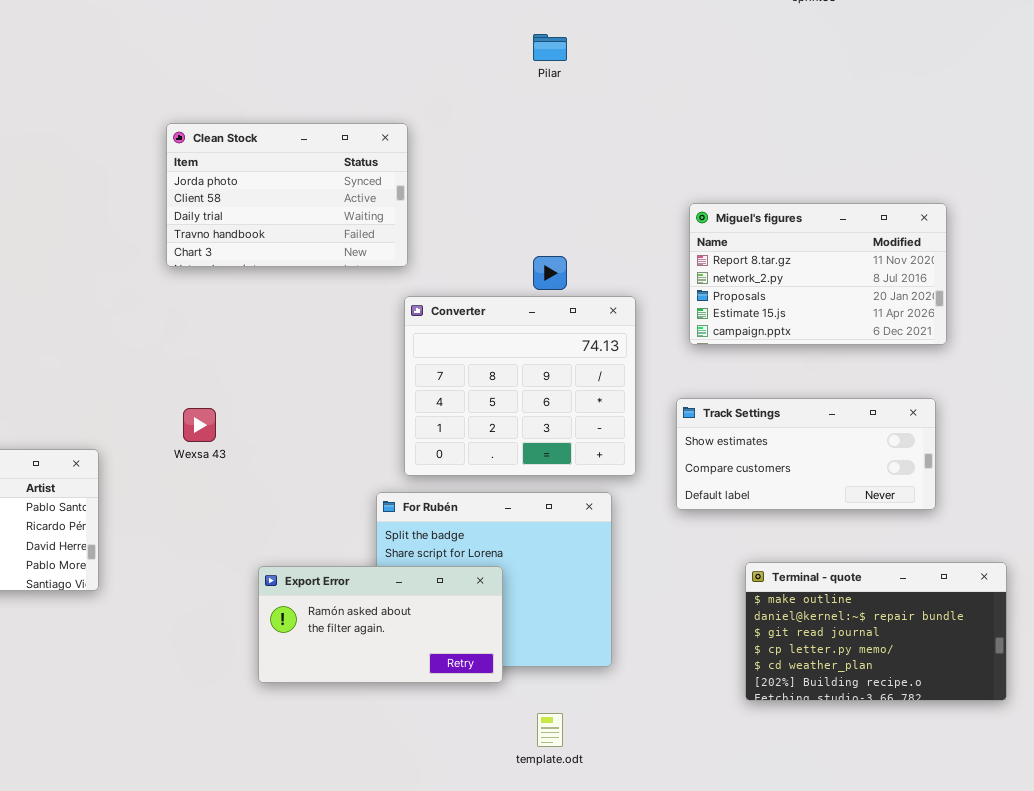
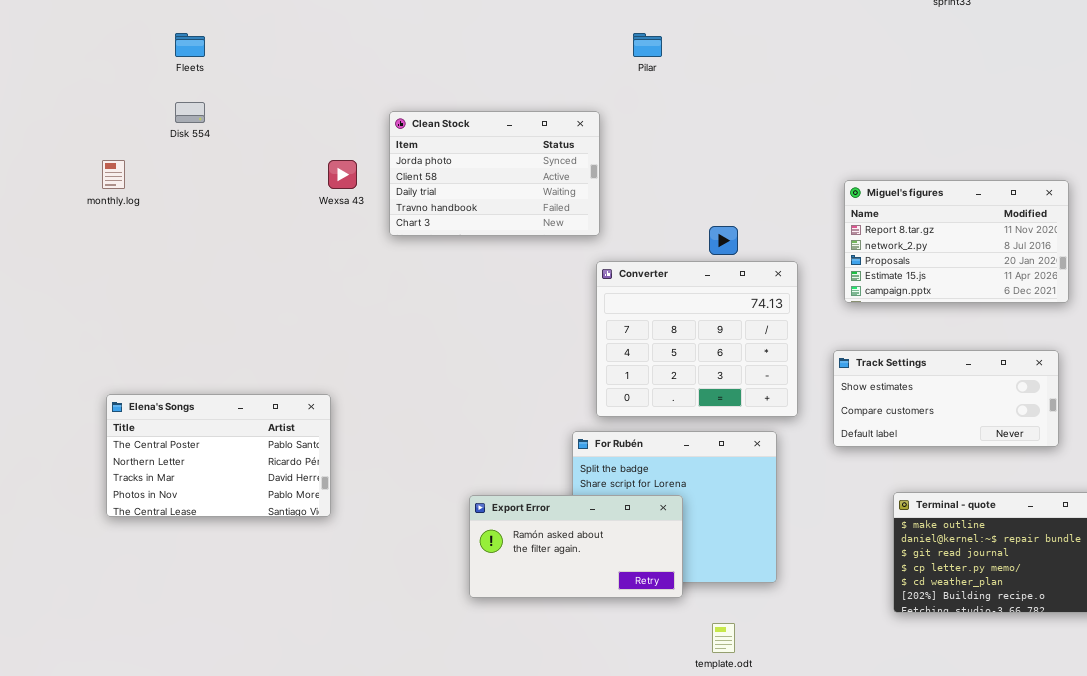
Pilar: [533,34,567,61] -> [633,33,662,57], moved
Wexsa 43: [183,408,216,442] -> [328,160,357,189], moved

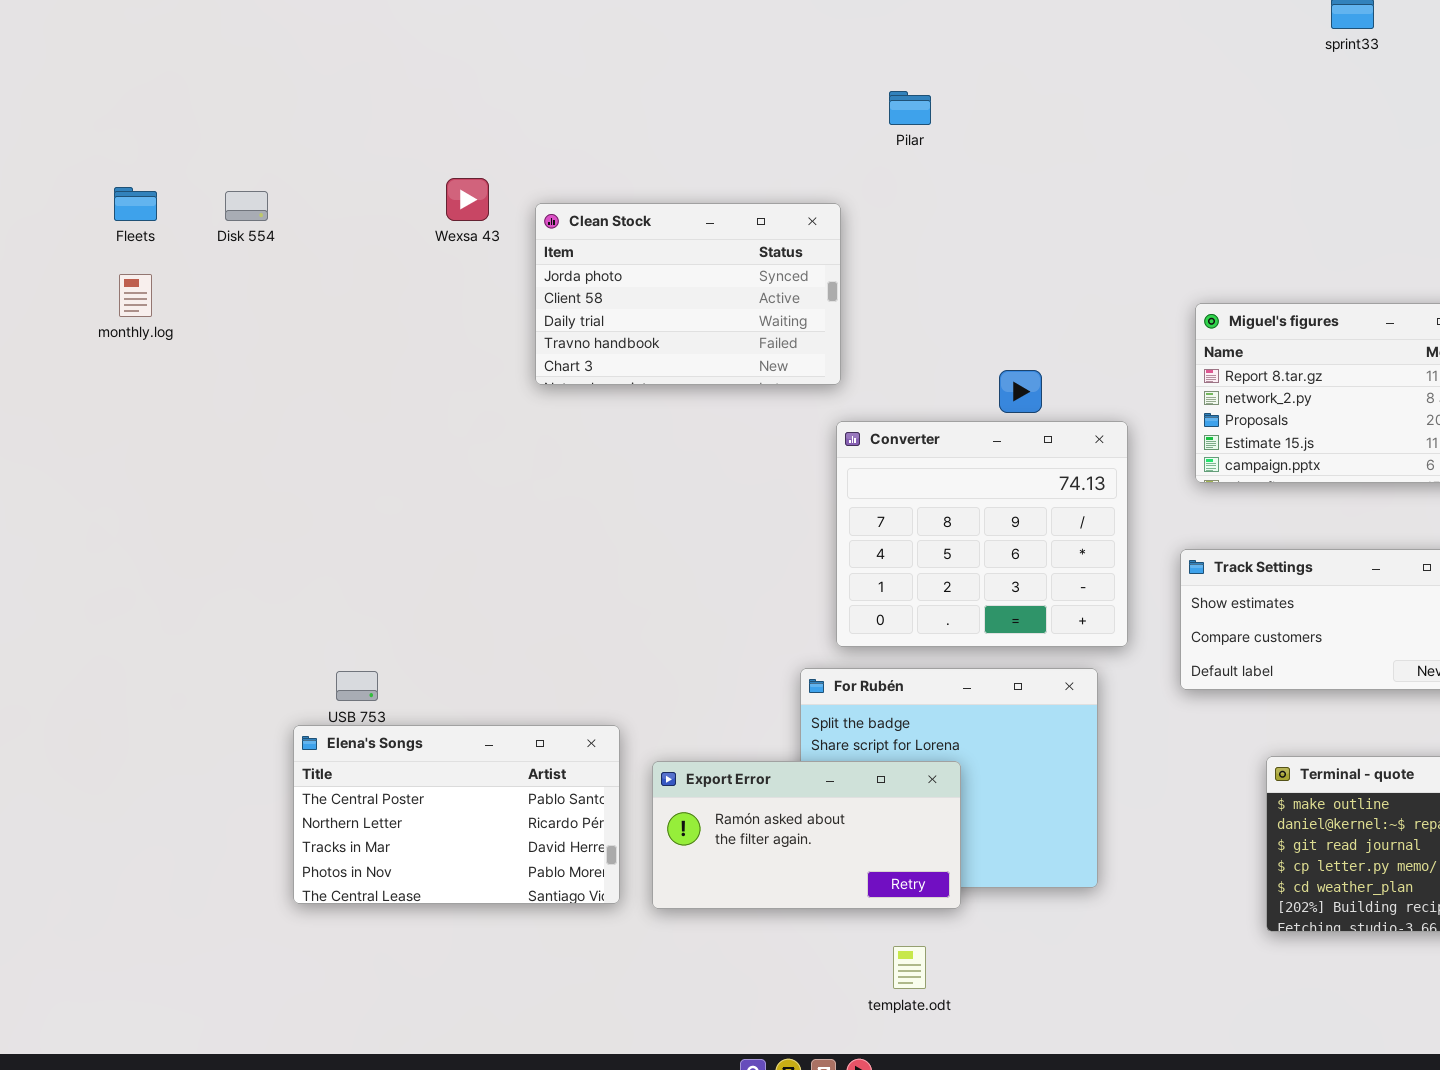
Fleets: [175,33,205,57] -> [114,187,157,221], moved
Wexsa 43: [328,160,357,189] -> [446,178,489,221], moved
Elena's Songs: [106,394,331,517] -> [293,725,620,904], moved
template.odt: [712,623,735,653] -> [893,946,926,989], moved

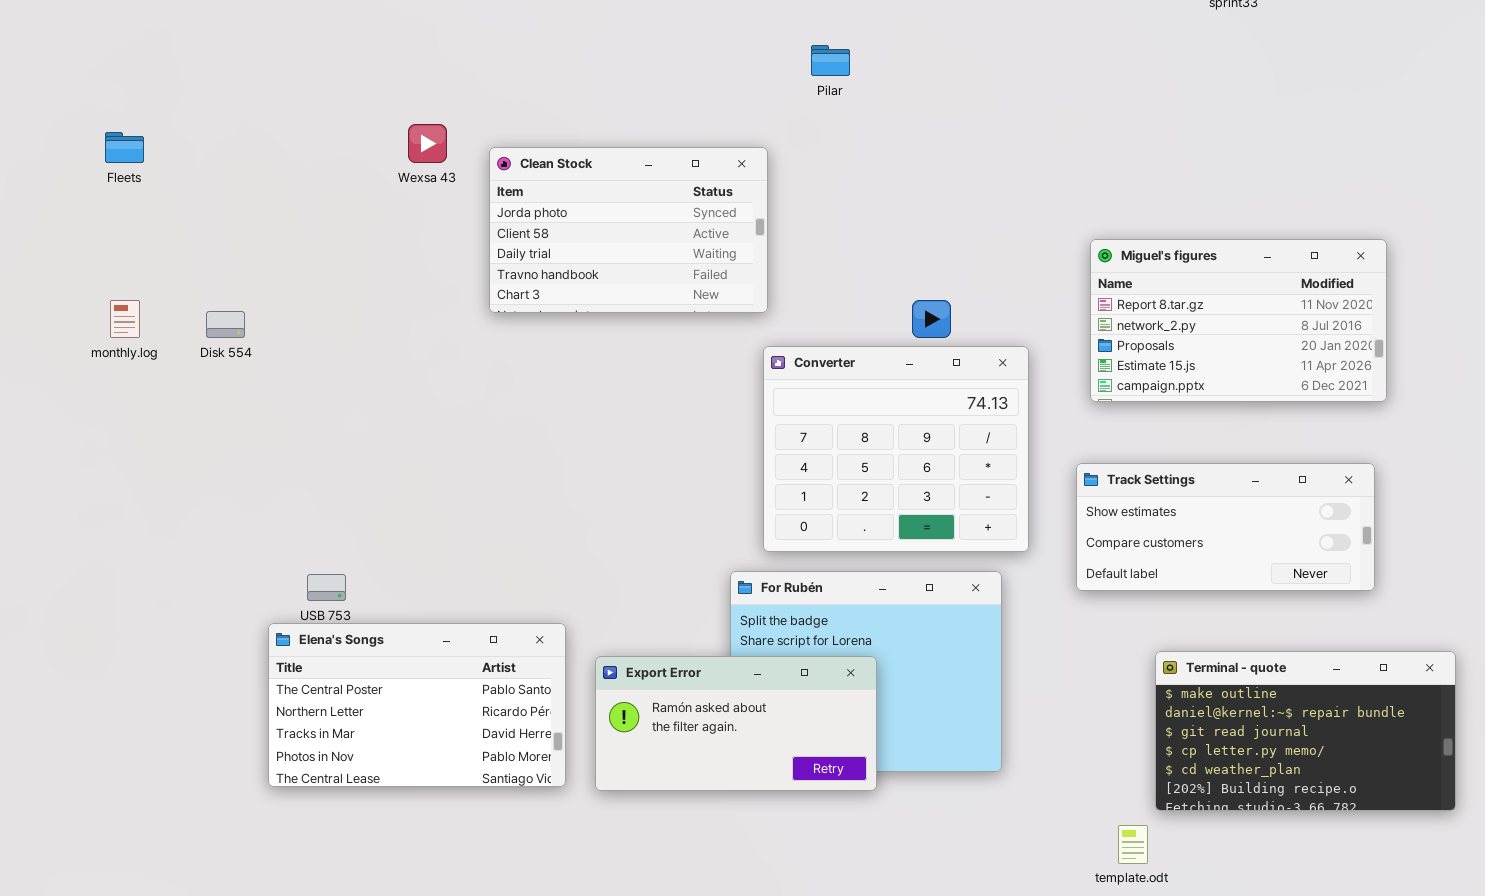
Disk 554: [225,191,268,221] -> [206,311,245,338], moved
monthly.log: [119,274,152,317] -> [110,300,140,338], moved
template.odt: [893,946,926,989] -> [1118,825,1148,864], moved

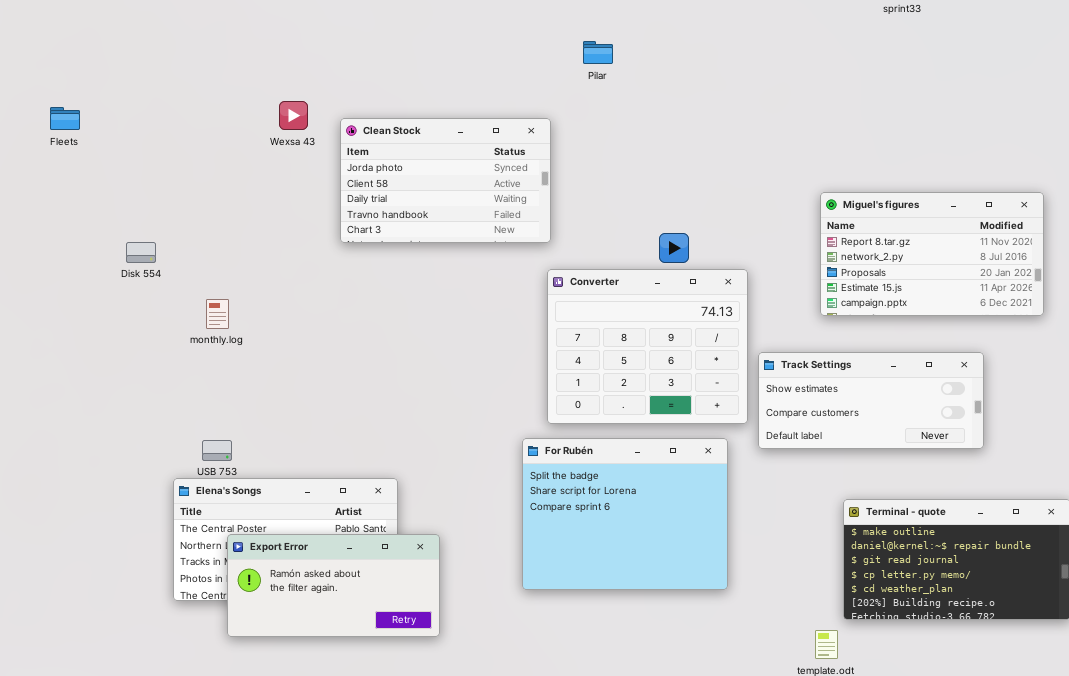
Miguel's figures: [1090,239,1387,402] -> [820,192,1044,316], moved
monthly.log: [110,300,140,338] -> [206,299,229,329], moved
Track Settings: [1076,463,1375,591] -> [758,352,984,449], moved
Export Error: [595,656,877,791] -> [227,534,440,637], moved

